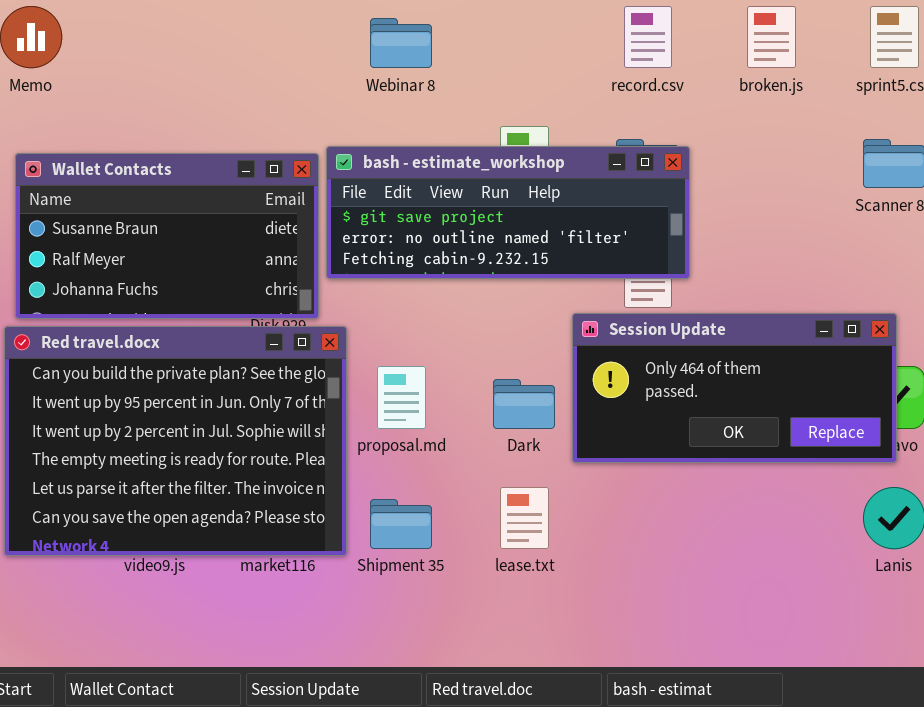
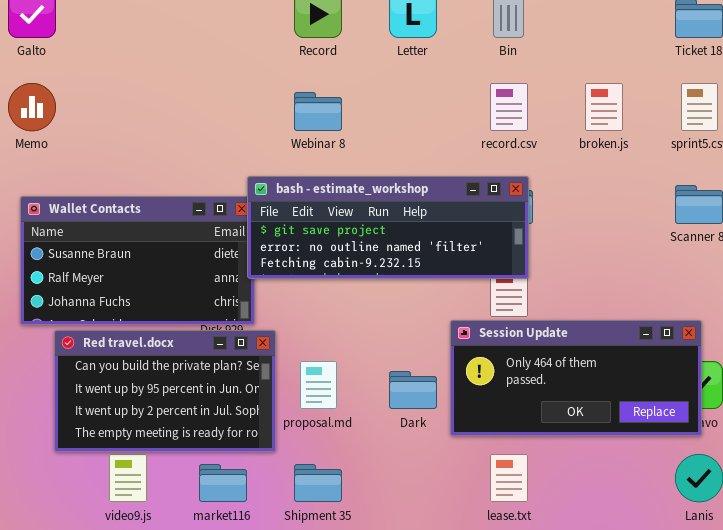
bash - estimate_workshop: [326,146,690,279] -> [247,176,529,279], moved
Red travel.docx: [4,326,347,556] -> [54,330,276,452], resized
lease.txt: [500,487,549,549] -> [490,454,528,502], moved

